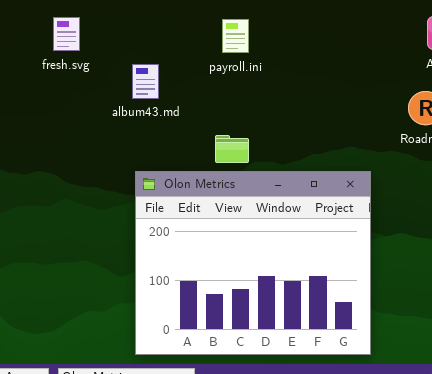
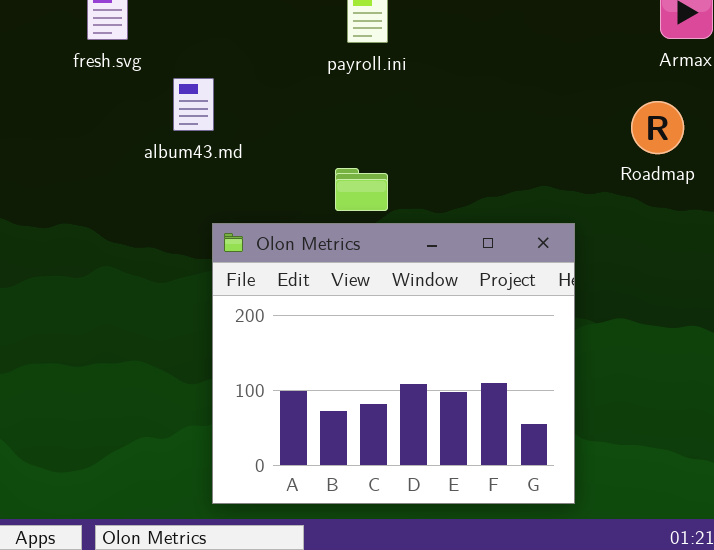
album43.md: [132,64,159,99] -> [173,78,214,131], moved

